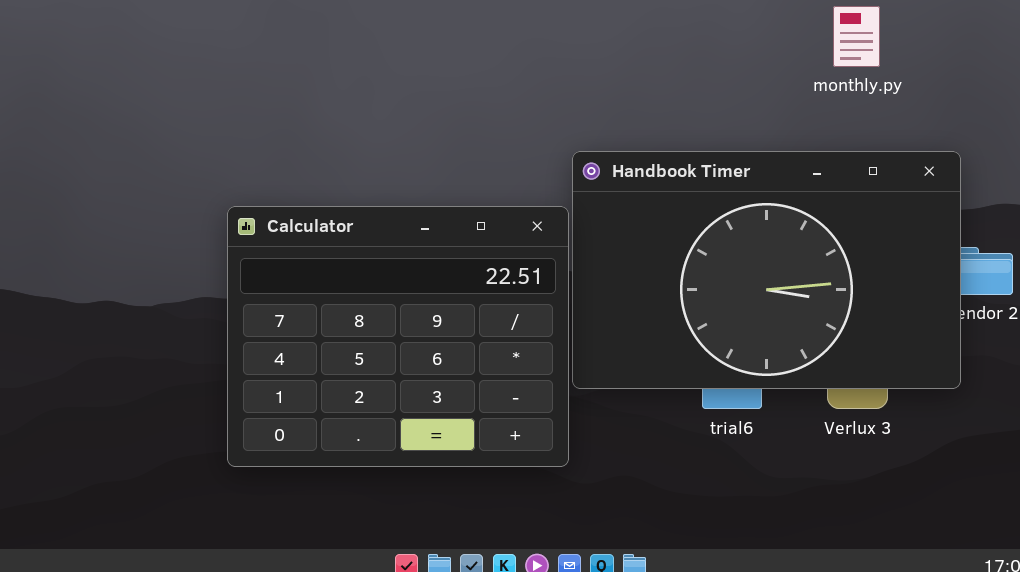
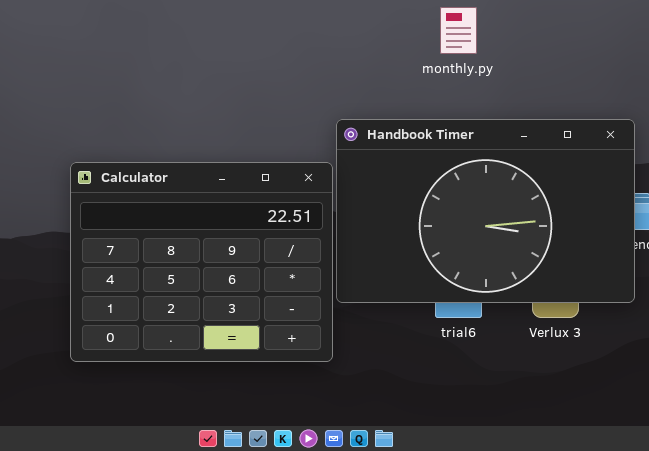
monthly.py: [833,6,880,67] -> [440,7,477,54], moved

